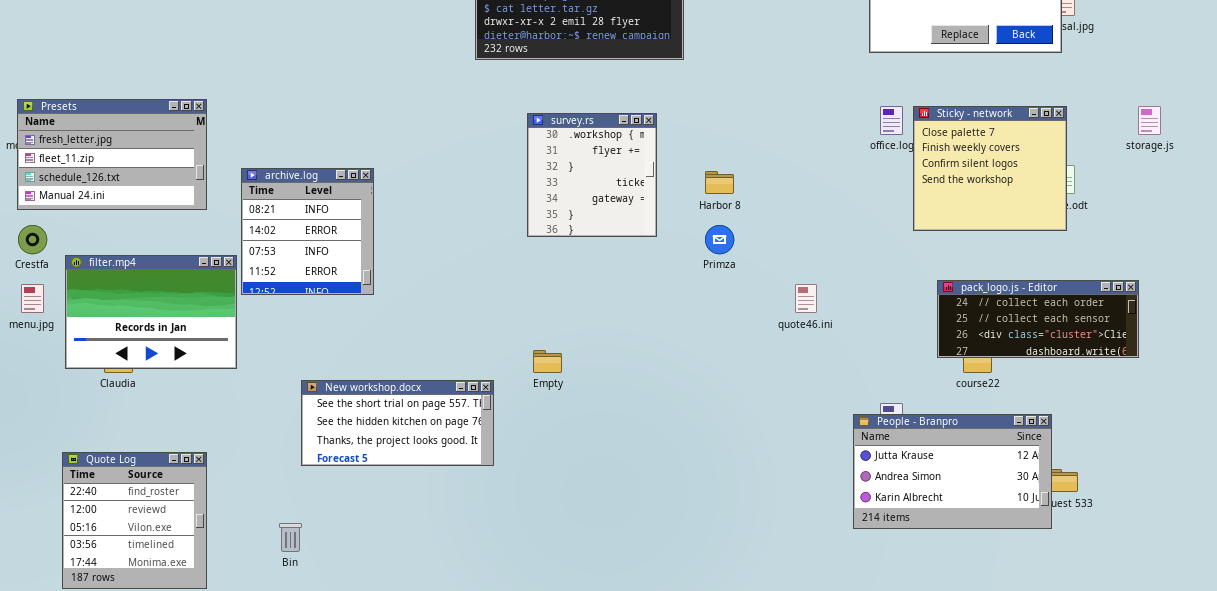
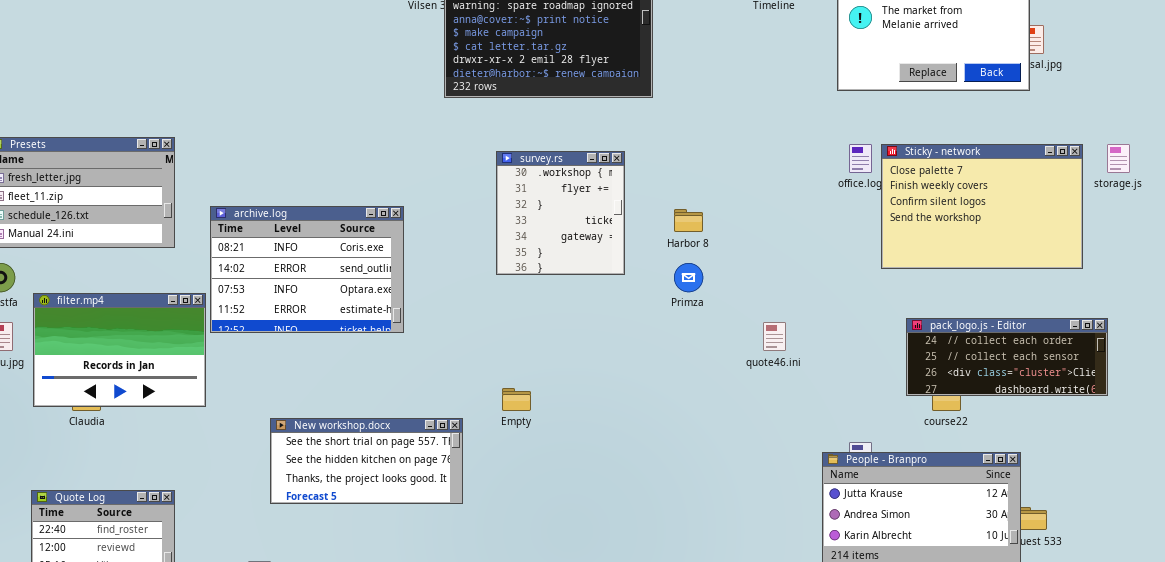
Sticky - network: [913,106,1067,231] -> [881,144,1083,269], resized
archive.log: [241,168,374,295] -> [210,206,404,333], resized

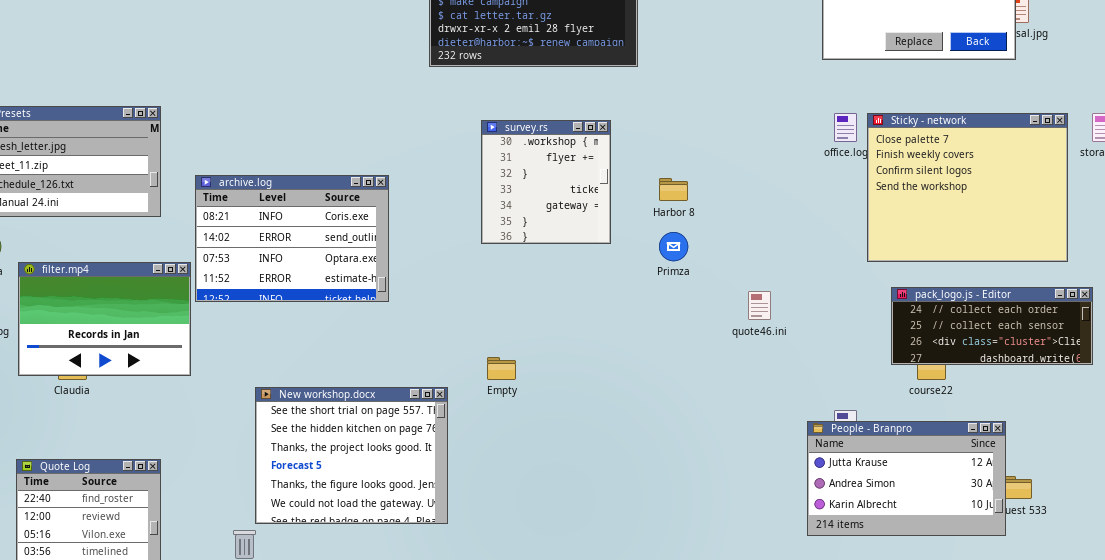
Sticky - network: [881,144,1083,269] -> [867,113,1068,262], resized
New workshop.docx: [270,418,463,504] -> [255,387,448,524], resized

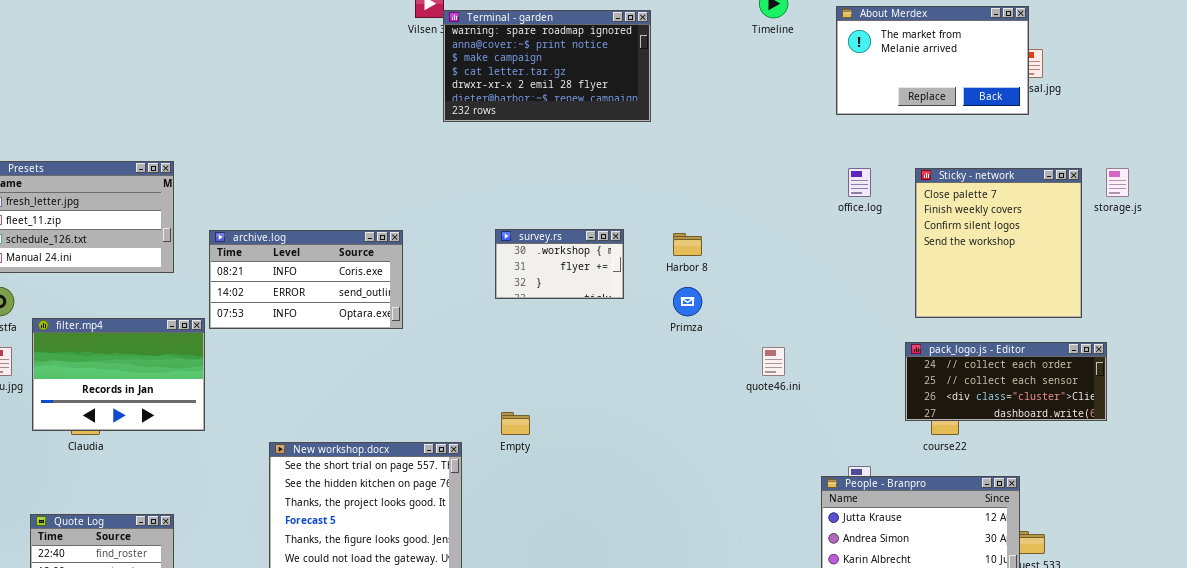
Sticky - network: [867,113,1068,262] -> [915,168,1082,318], resized
survey.rs: [481,120,611,244] -> [495,229,624,299], resized
archive.log: [195,175,389,302] -> [209,230,403,329], resized

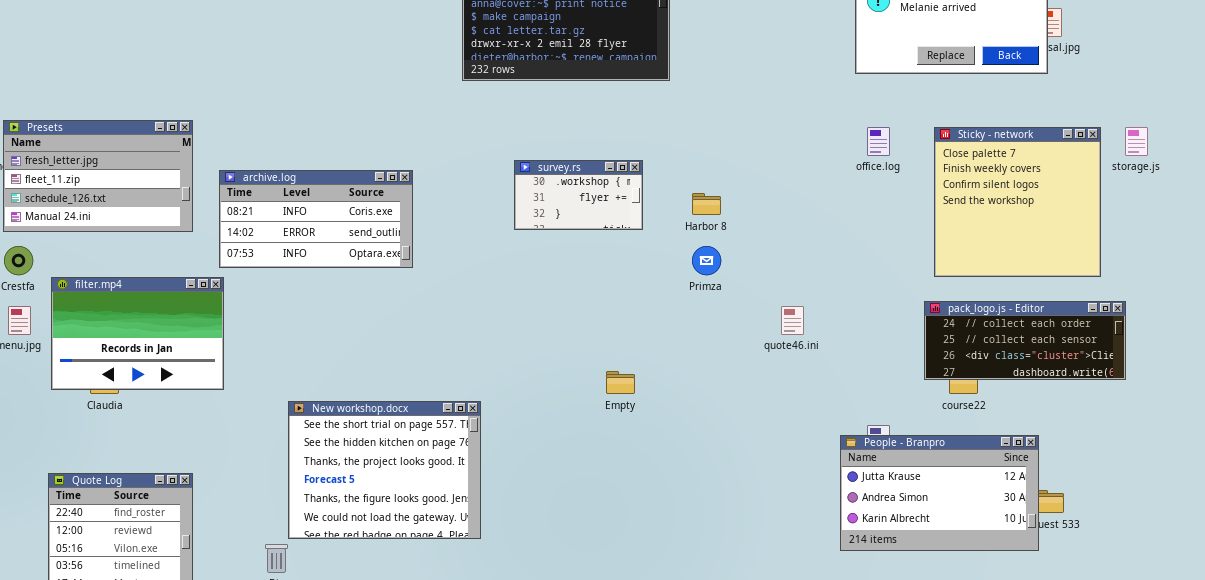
survey.rs: [495,229,624,299] -> [514,160,643,230], moved
archive.log: [209,230,403,329] -> [219,170,413,268], moved
Empty: [501,412,530,435] -> [606,371,635,394], moved

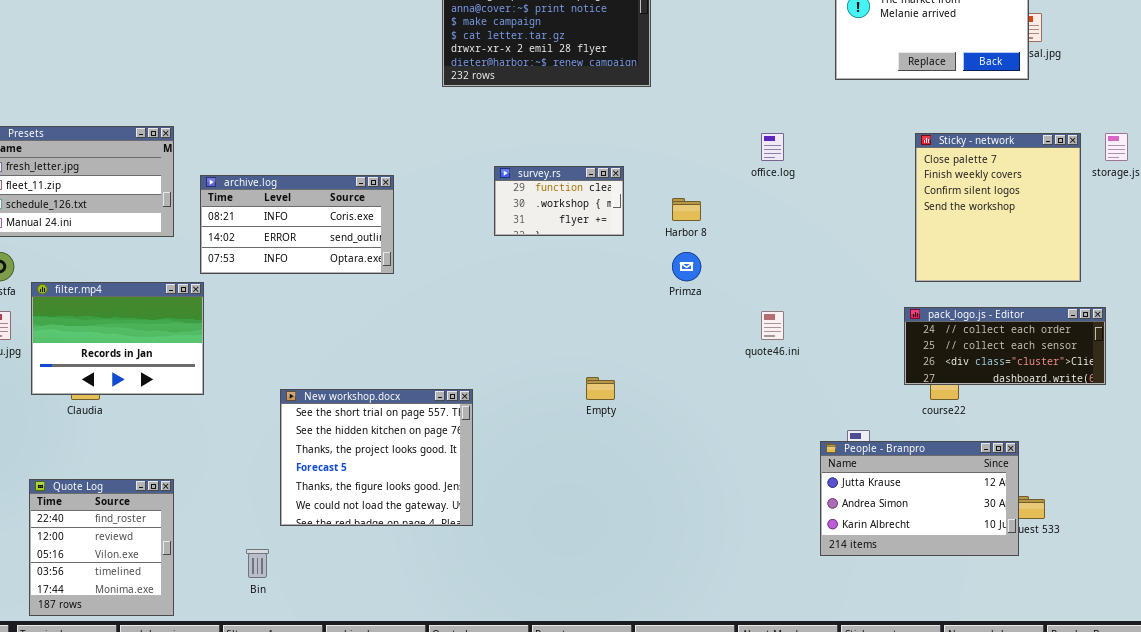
office.log: [867,127,890,156] -> [761,133,784,161], moved
survey.rs: [514,160,643,230] -> [494,166,624,236], scrolled up 1 row
New workshop.docx: [288,401,481,539] -> [280,389,473,526], moved

